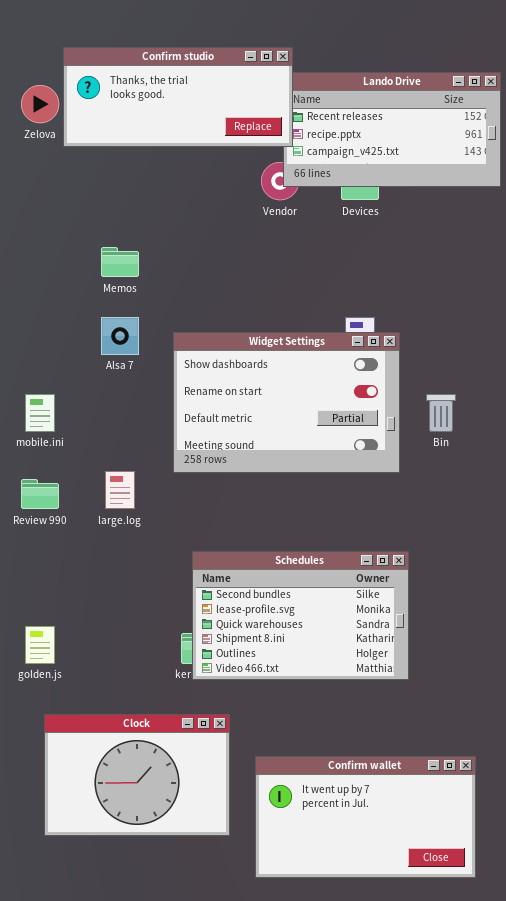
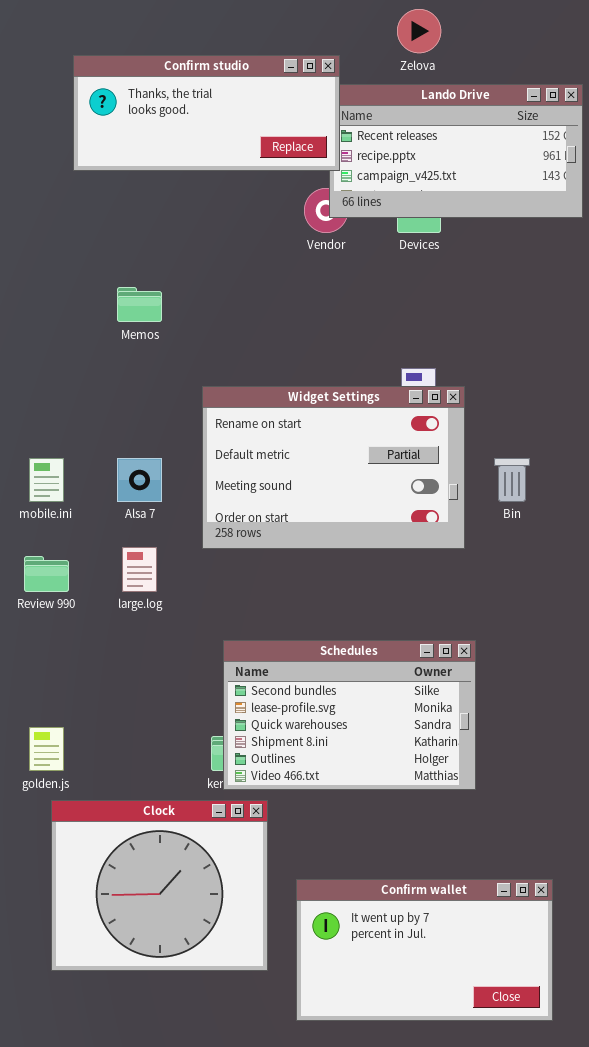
Zelova: [21,85,59,123] -> [397,9,441,53], moved
Alsa 7: [101,317,139,355] -> [117,458,162,502], moved
Widget Settings: [173,332,400,473] -> [202,386,465,549], scrolled down 1 row
Clock: [44,714,230,836] -> [51,800,268,971], resized

